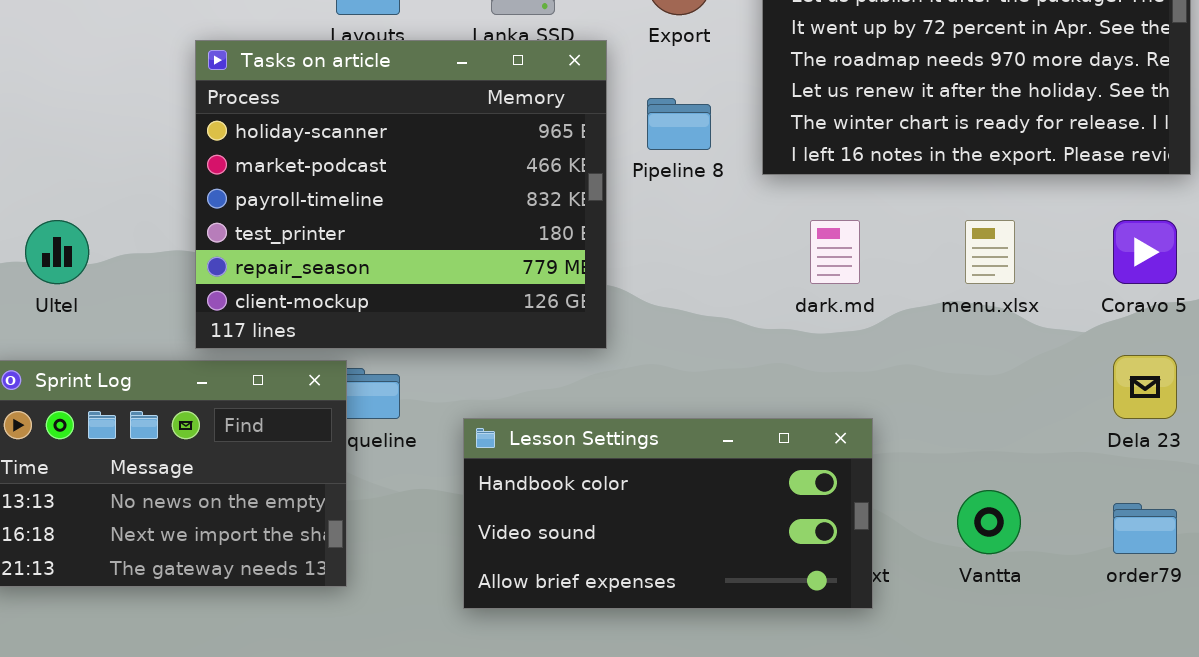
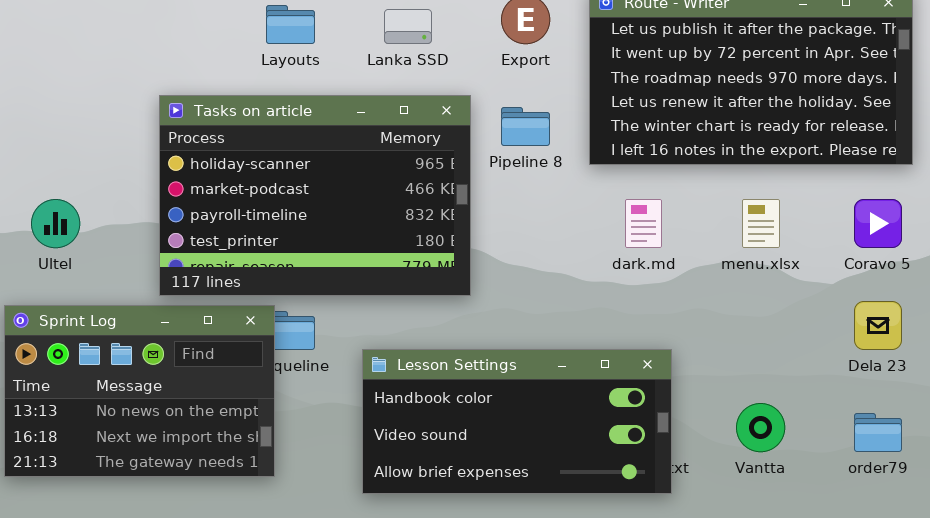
Tasks on article: [195,40,607,349] -> [159,95,471,296], resized

